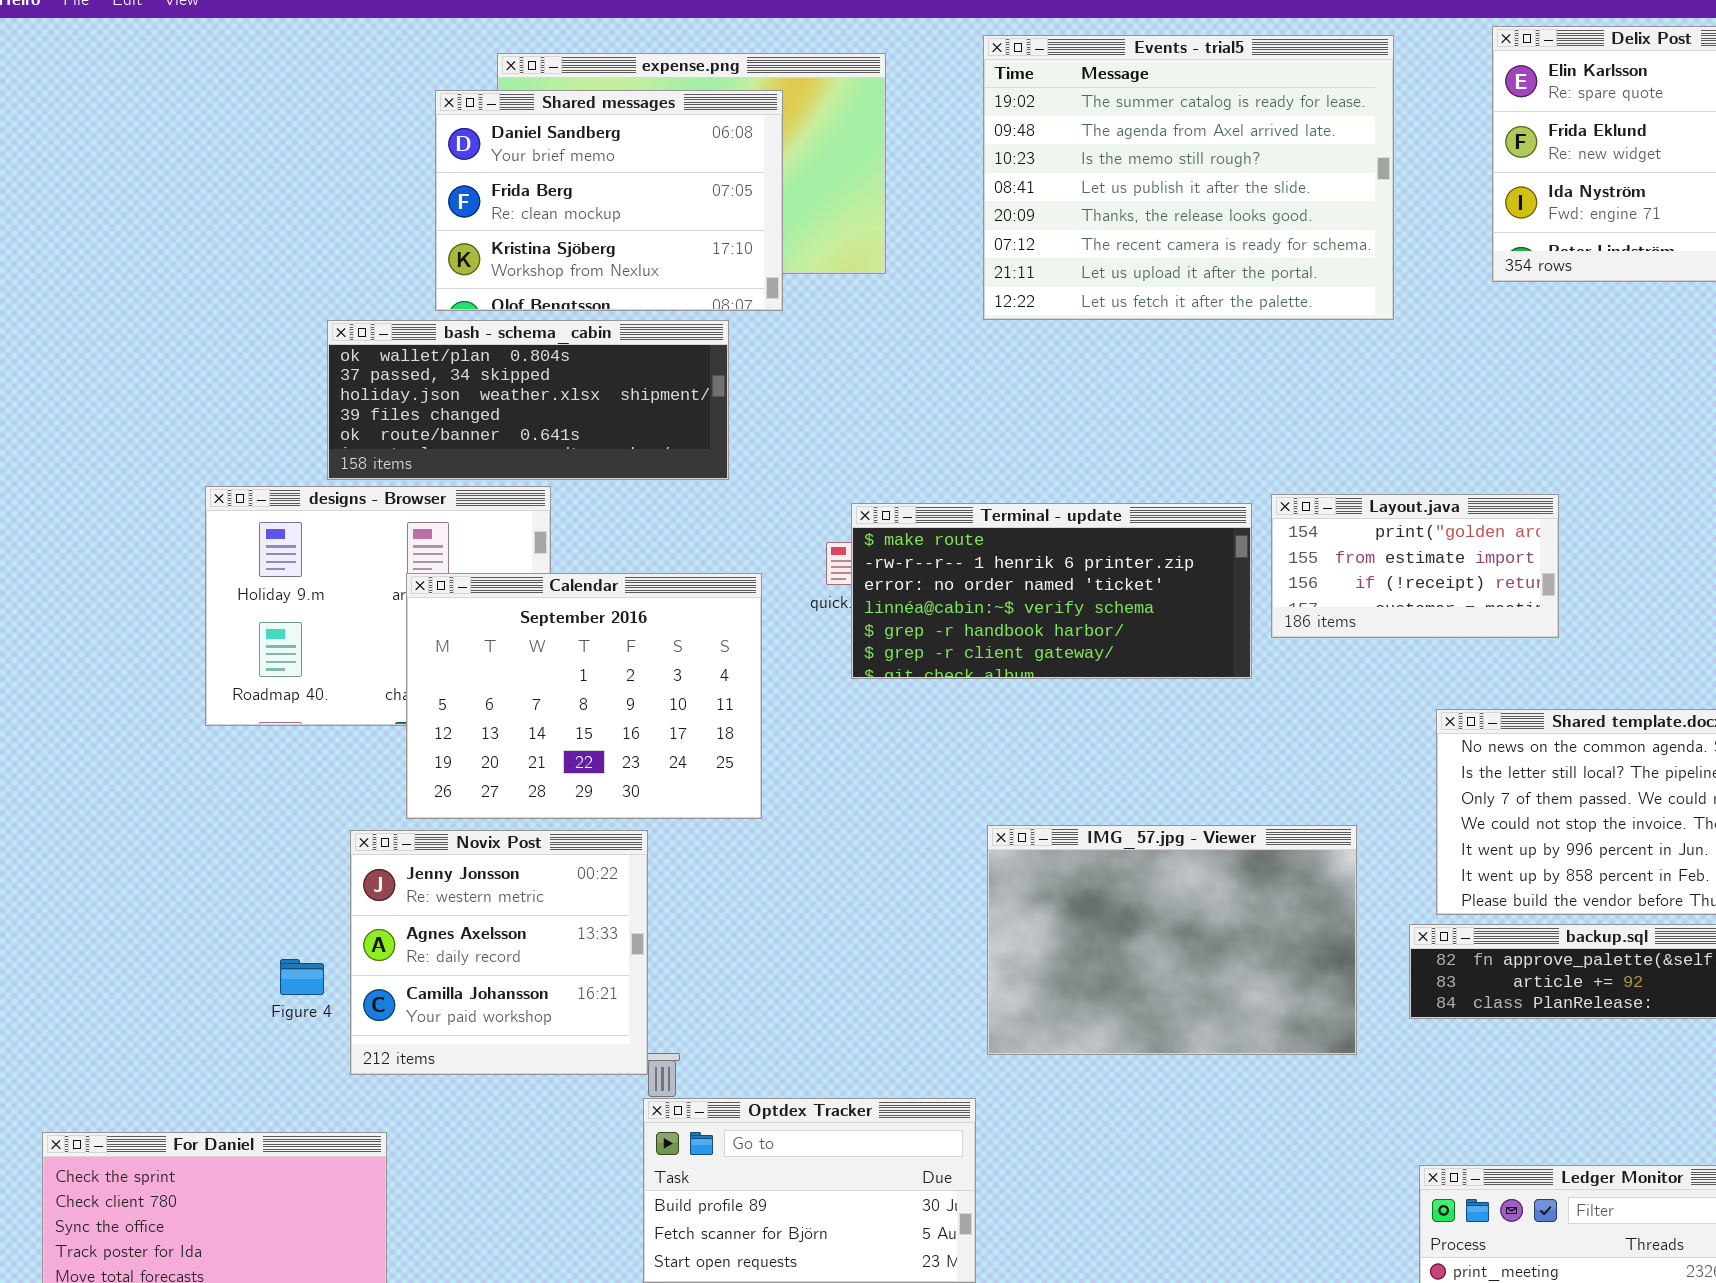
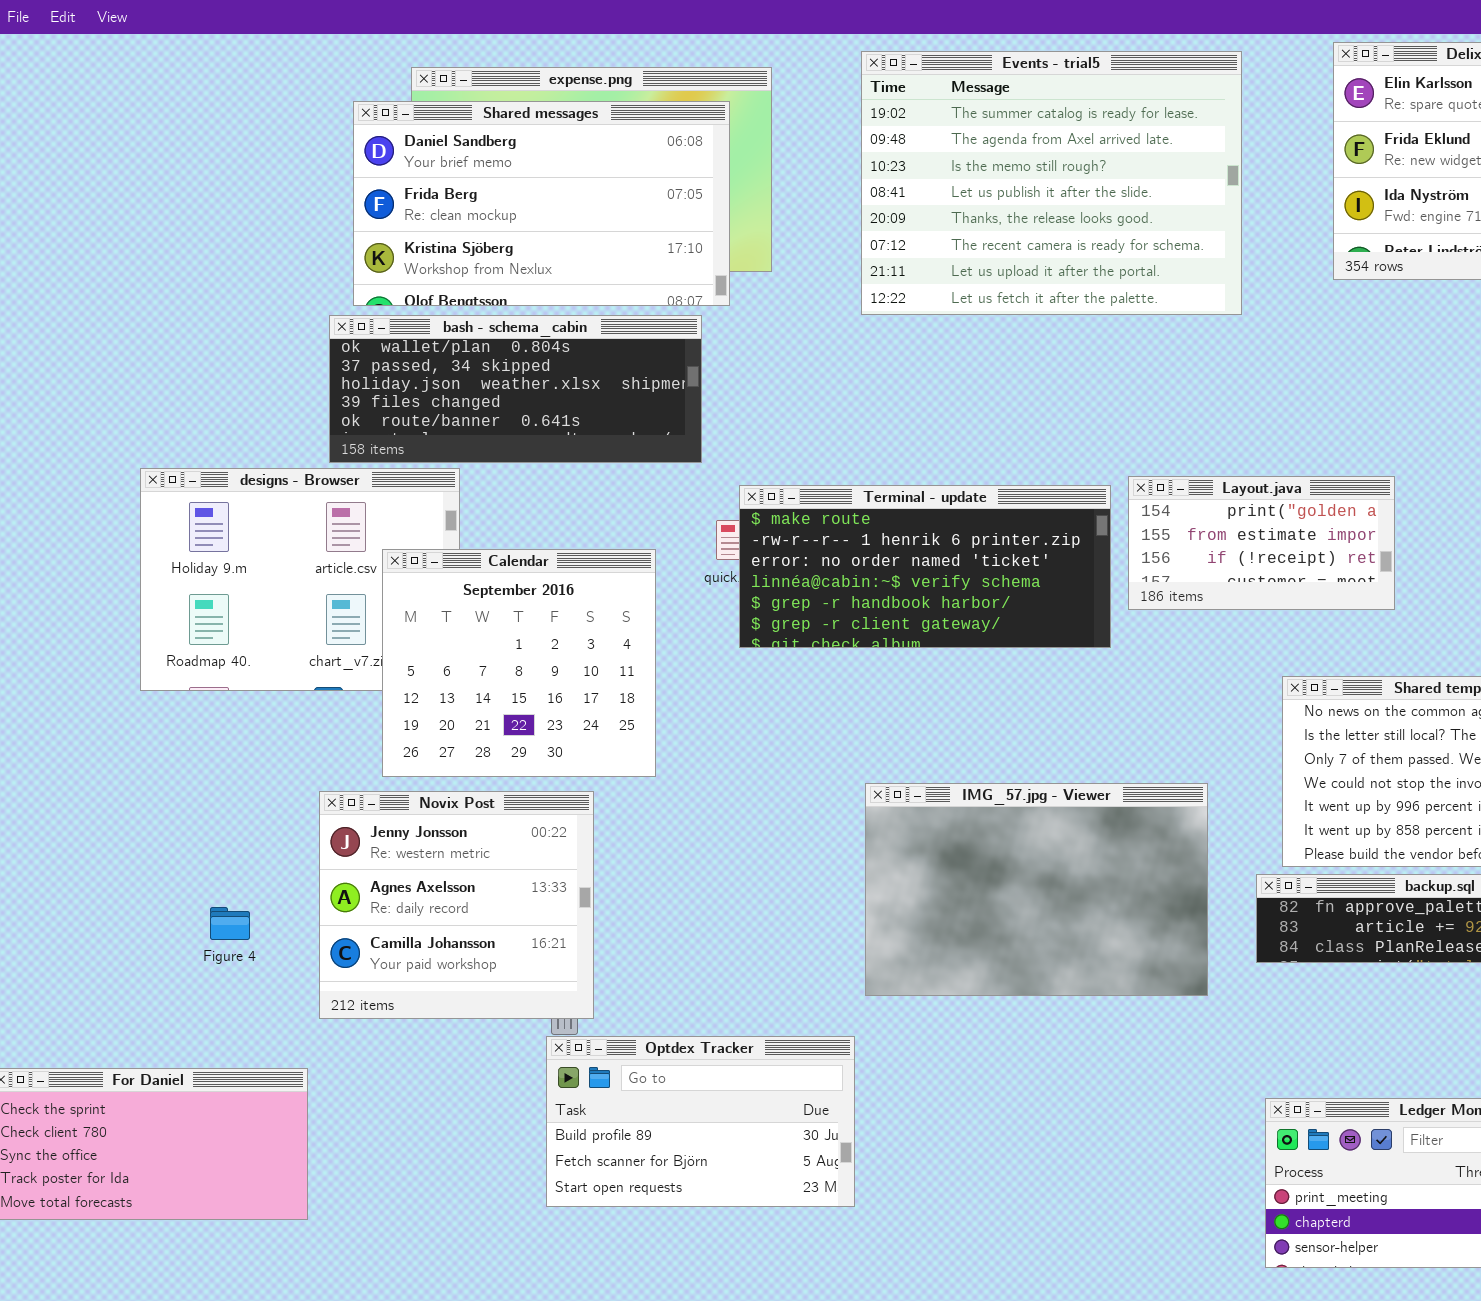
Shared messages: [435,90,783,311] -> [353,101,730,306], resized
bash - schema_cabin: [327,320,729,480] -> [329,315,702,463], moved
Calendar: [406,573,762,819] -> [382,549,656,777], resized
Novix Post: [350,830,648,1075] -> [319,791,594,1019], moved

